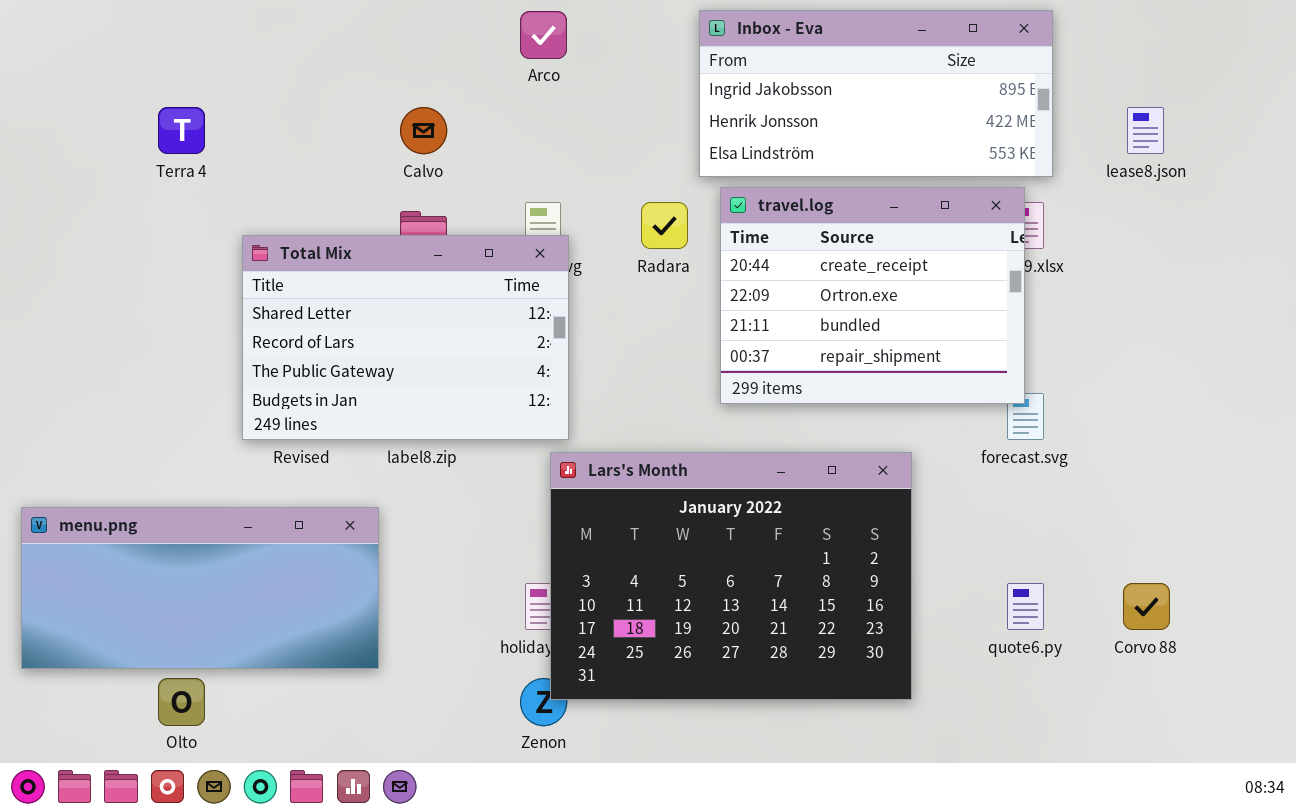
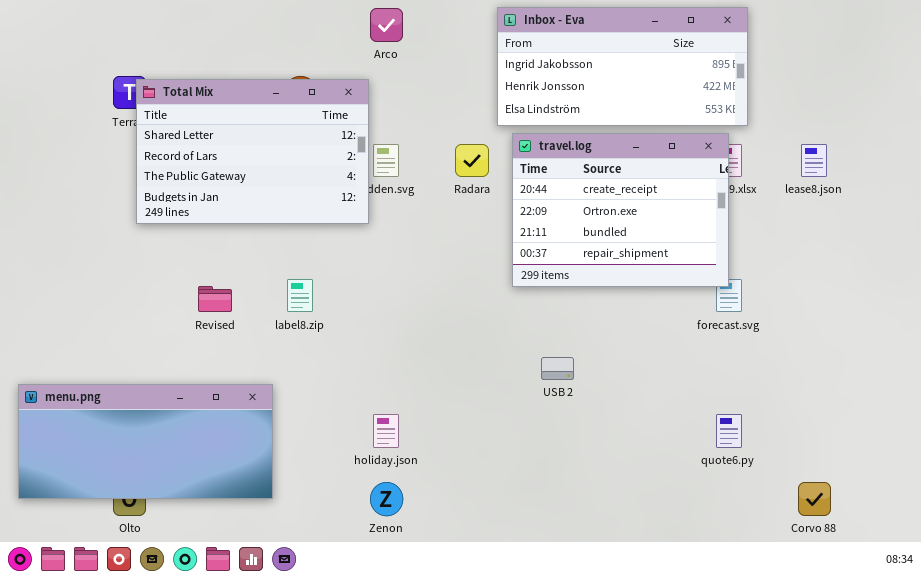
lease8.json: [1127,107,1164,154] -> [801,144,827,177], moved
Total Mix: [242,235,569,440] -> [136,79,369,224], moved
Lars's Month: [550,452,912,700] -> none, closed
menu.png: [21,507,379,669] -> [18,384,273,499], moved
Corvo 88: [1123,583,1170,630] -> [798,482,831,516], moved

